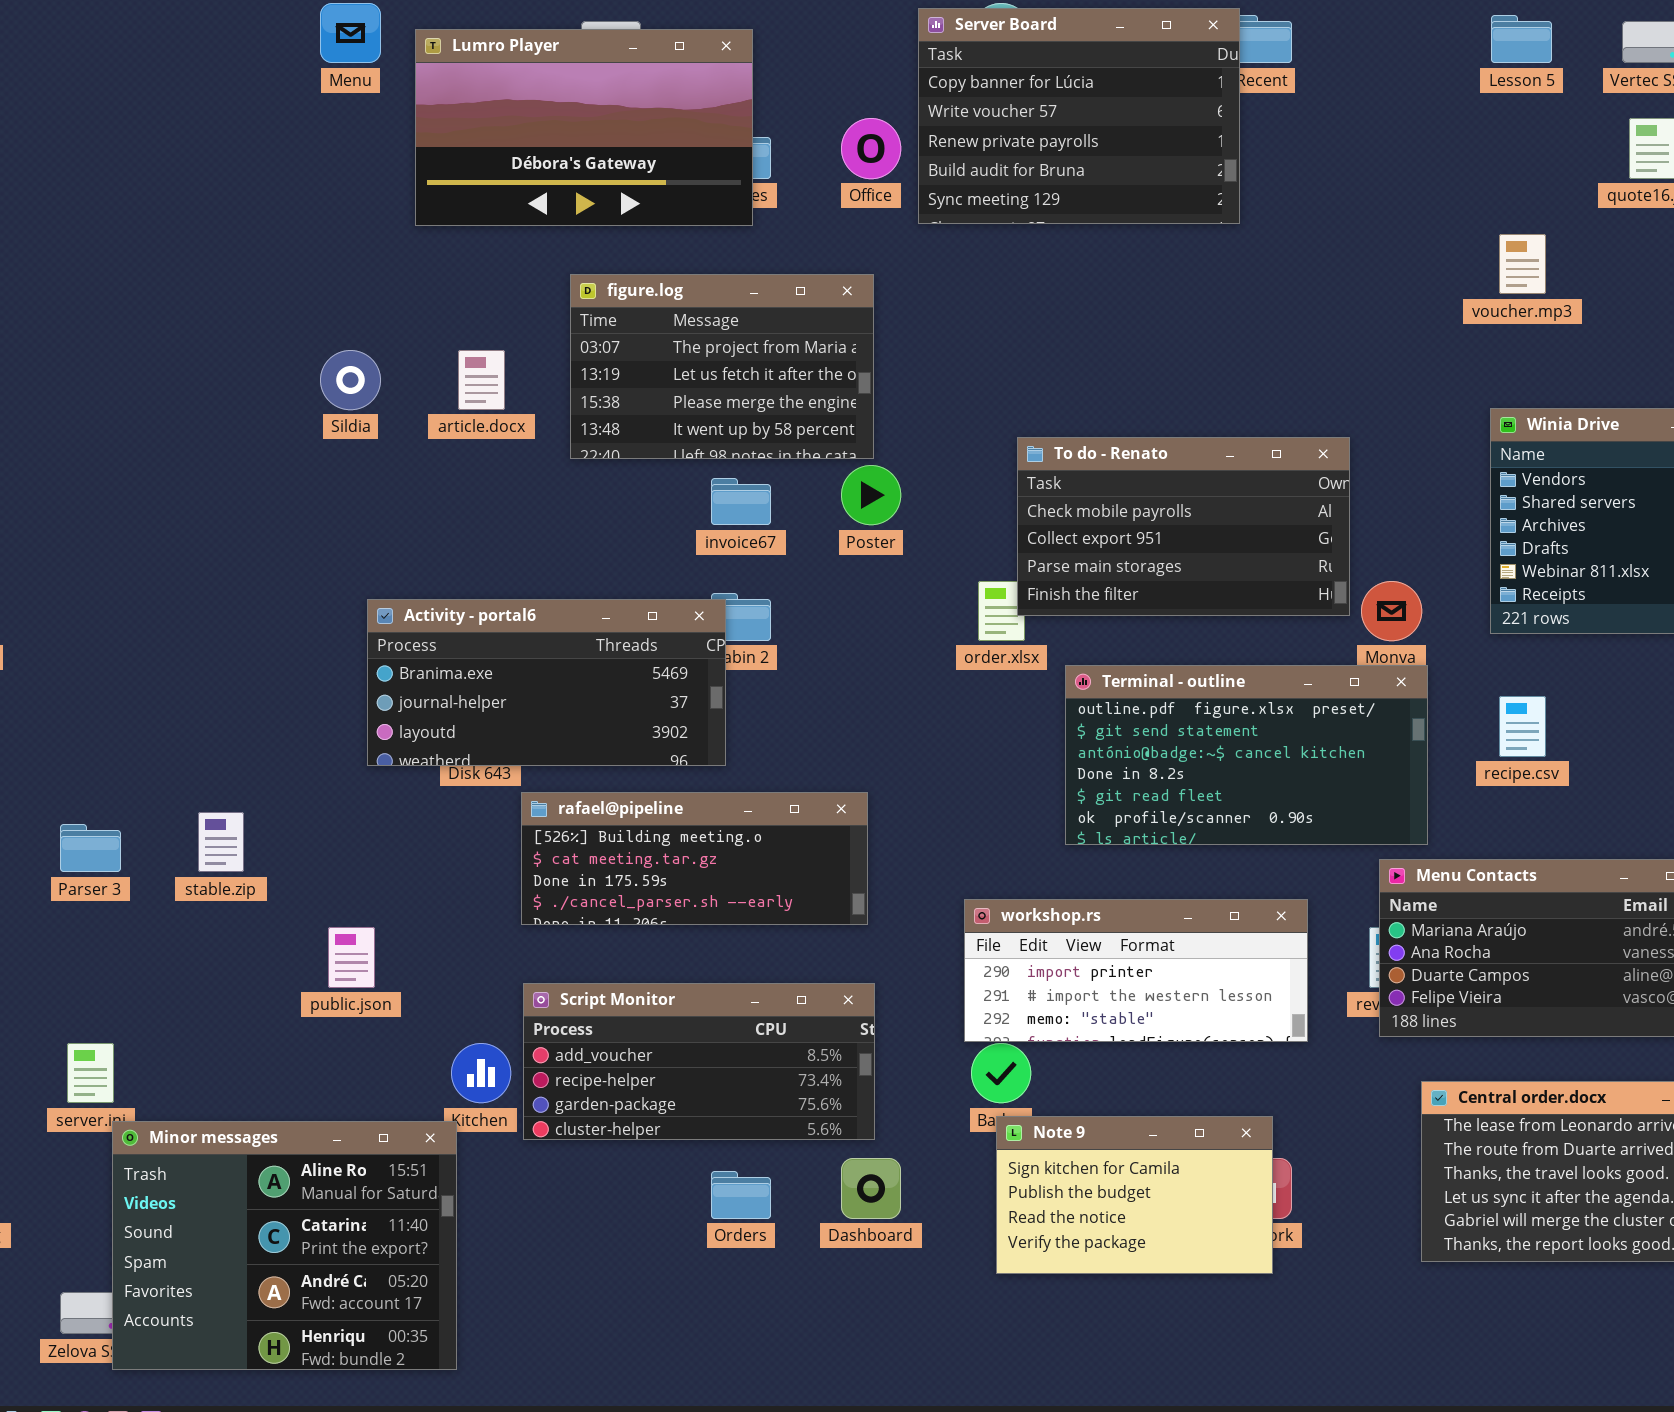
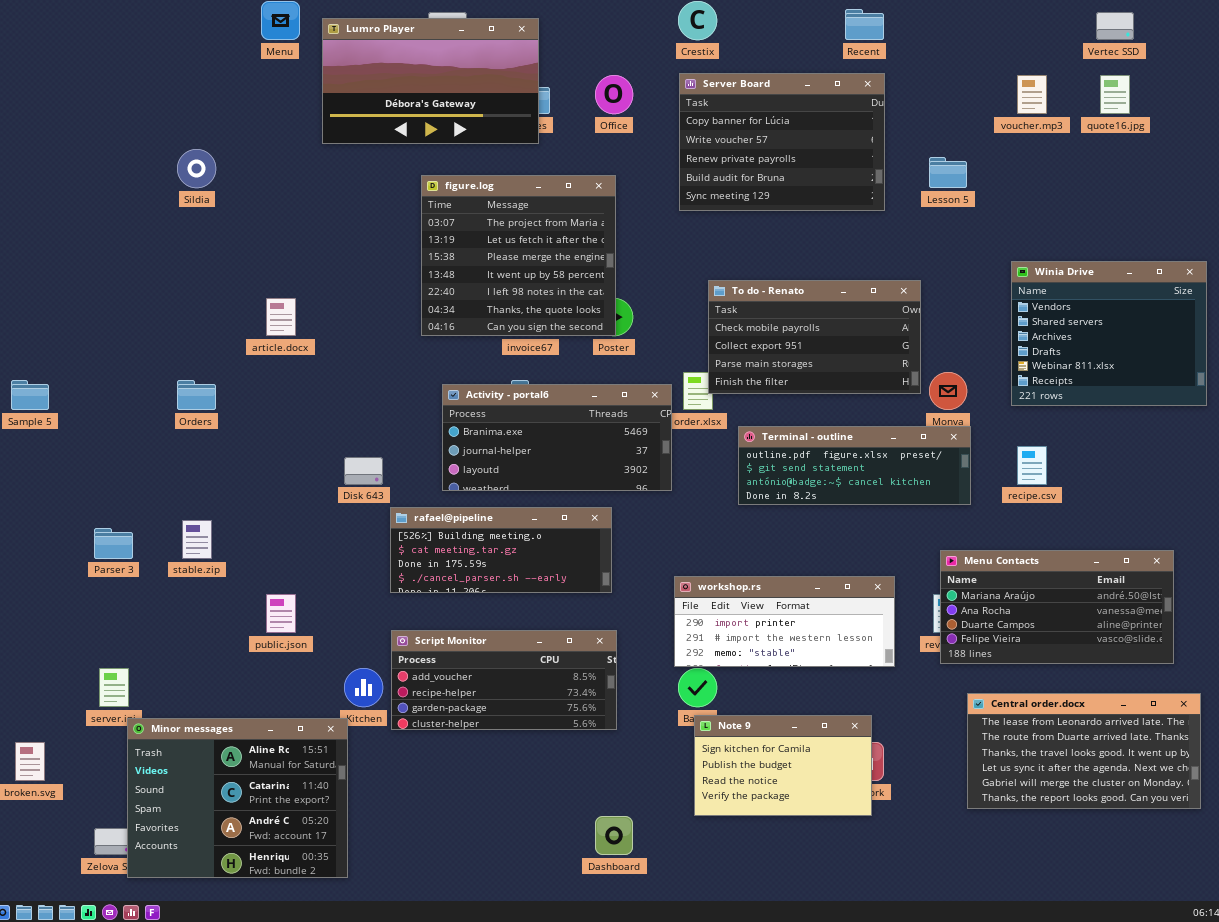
Server Board: [918,8,1240,224] -> [679,73,885,211], moved
Lesson 5: [1491,15,1552,63] -> [929,157,967,188], moved
voucher.mp3: [1499,234,1546,294] -> [1017,75,1047,114], moved
figure.log: [570,274,874,459] -> [421,175,616,336], resized
Sildia: [320,350,381,410] -> [177,149,216,188], moved
article.docx: [458,350,505,410] -> [266,298,296,336], moved
Activity - portal6: [367,599,726,766] -> [442,384,672,491], moved
Terminal - outline: [1065,665,1428,845] -> [738,426,971,505], resized
Dashboard: [841,1158,901,1219] -> [595,816,633,855], moved
Orders: [711,1171,771,1219] -> [177,380,216,410], moved

